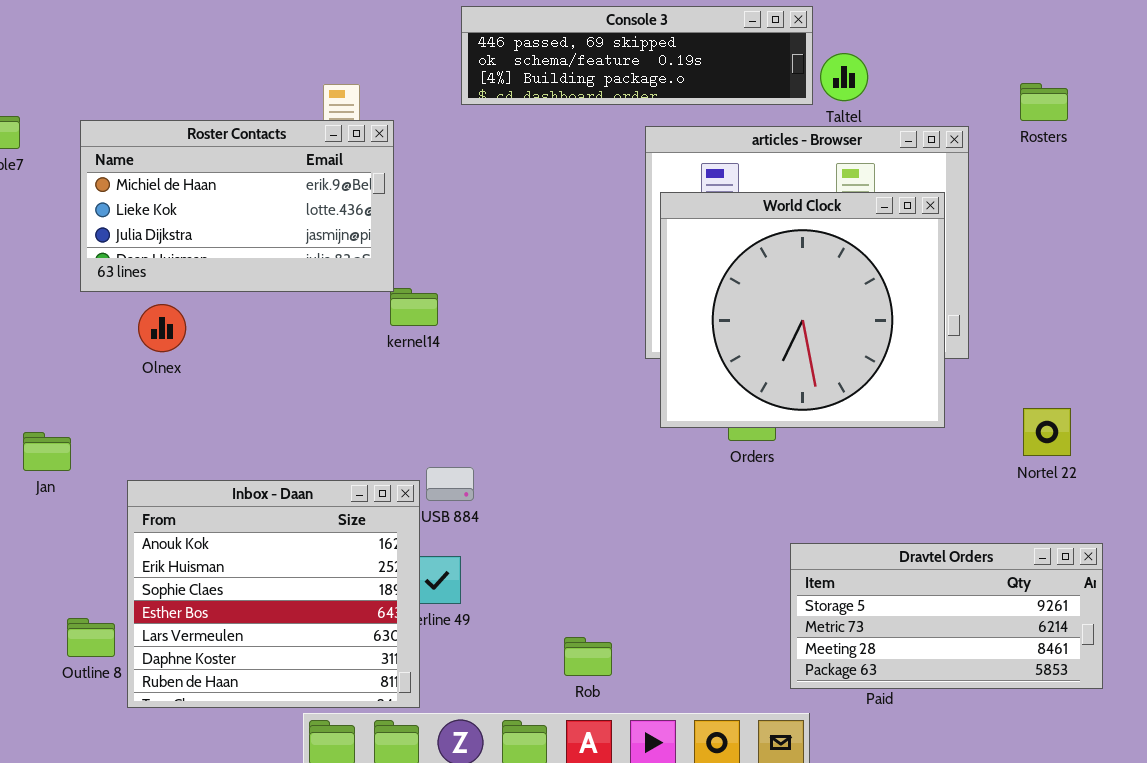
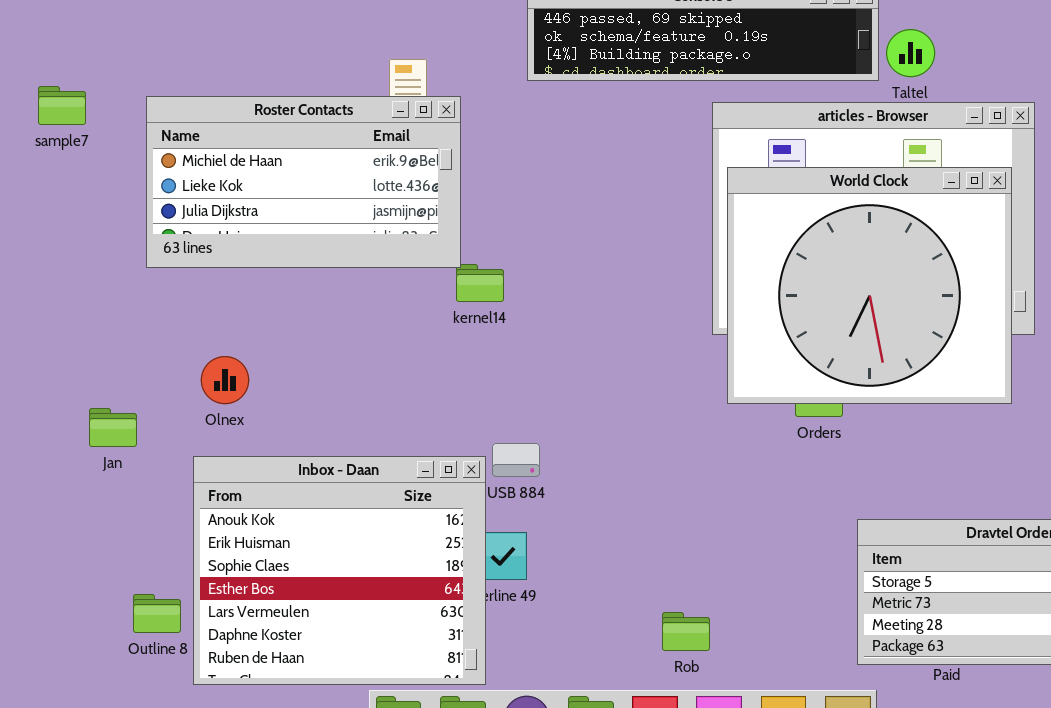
Olnex: [138,304,186,352] -> [201,356,249,404], moved
Rob: [564,637,612,676] -> [662,612,710,651], moved

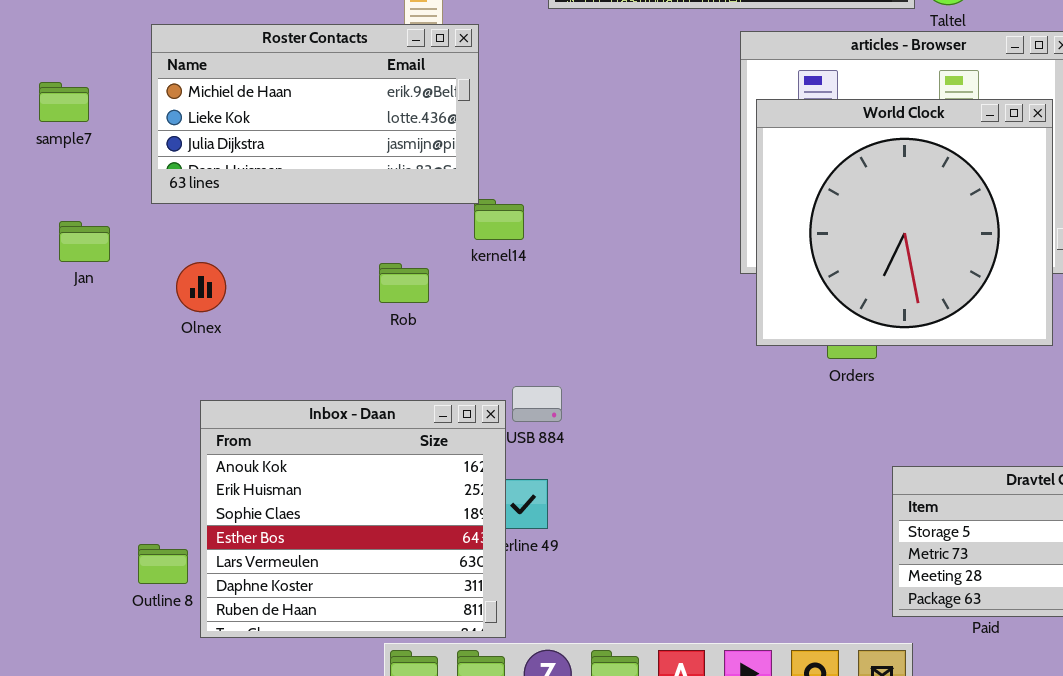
sample7: [38,86,86,125] -> [39,82,89,122], moved
Olnex: [201,356,249,404] -> [176,262,226,312], moved
Jan: [89,408,137,447] -> [59,221,110,262], moved
Rob: [662,612,710,651] -> [379,263,429,303], moved

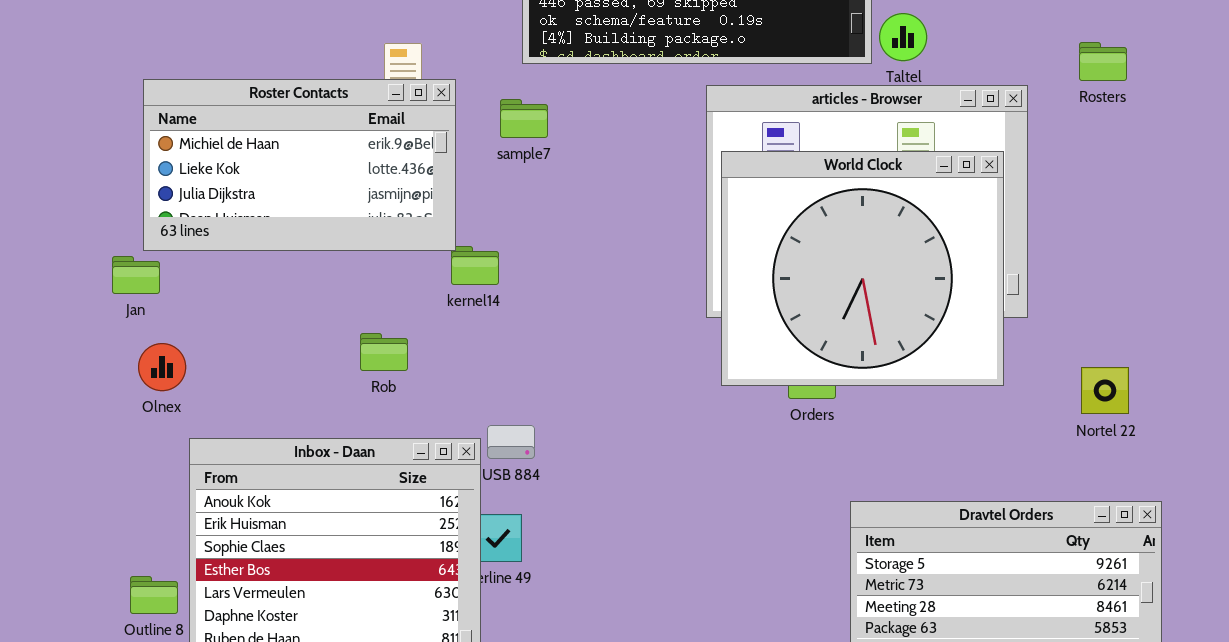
sample7: [39,82,89,122] -> [500,99,548,138], moved
Jan: [59,221,110,262] -> [112,256,160,294], moved
Olnex: [176,262,226,312] -> [138,343,186,391], moved
Rob: [379,263,429,303] -> [360,333,408,371], moved

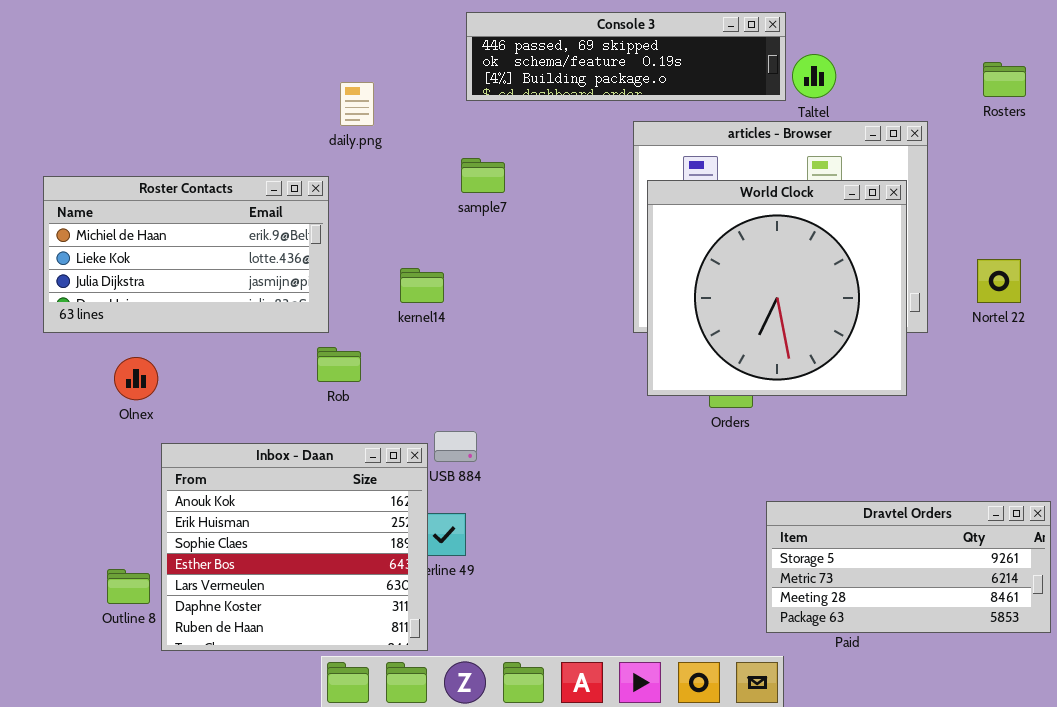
Rosters: [1079,42,1127,81] -> [983,62,1026,97], moved
Roster Contacts: [143,79,456,251] -> [43,176,329,333], moved
sample7: [500,99,548,138] -> [461,158,505,193], moved
Nortel 22: [1081,367,1129,414] -> [977,259,1021,303], moved

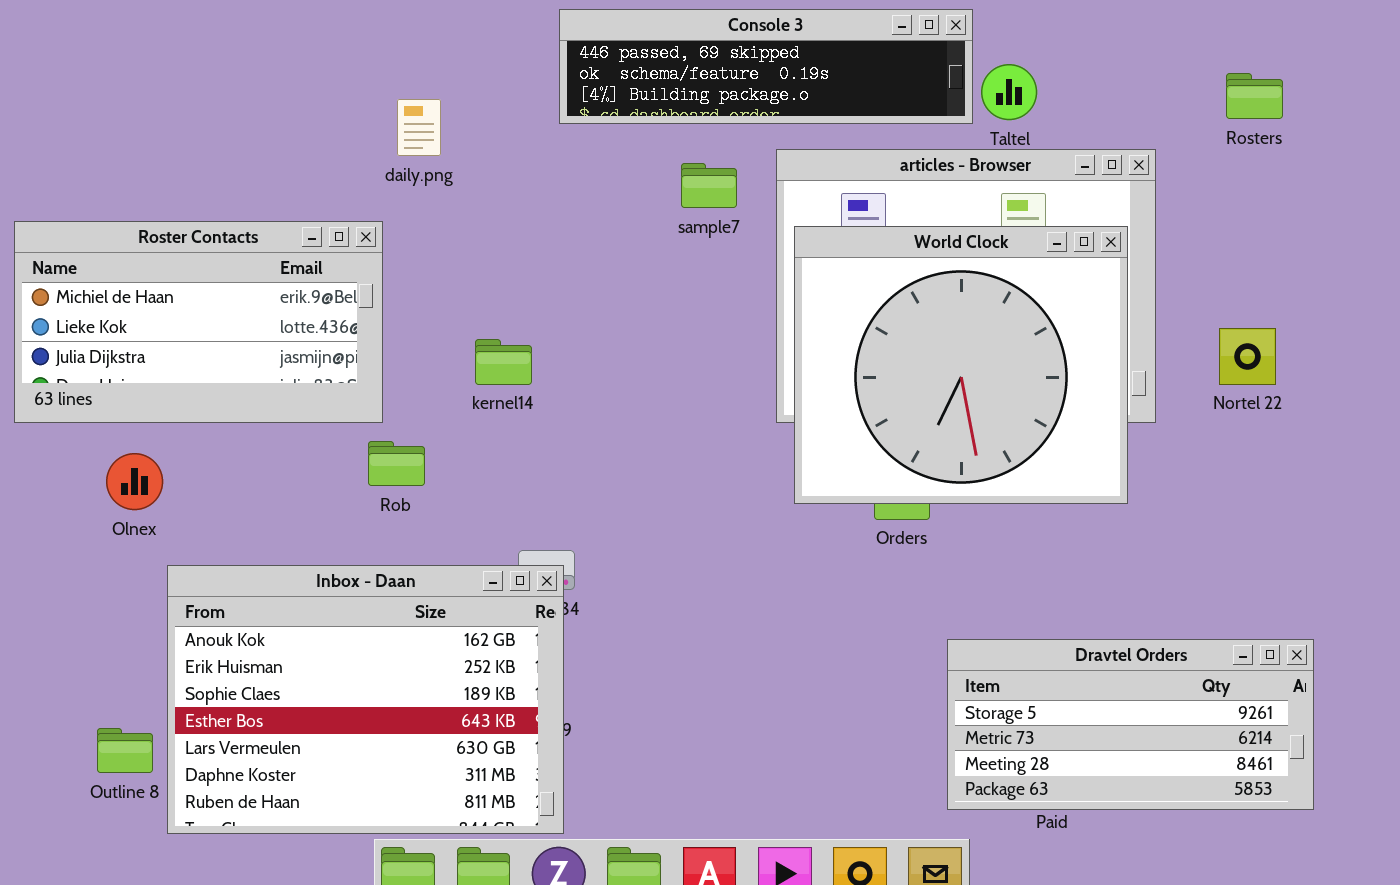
sample7: [461,158,505,193] -> [681,163,737,208], moved
Inbox - Daan: [161,443,428,651] -> [167,565,564,834], resized

